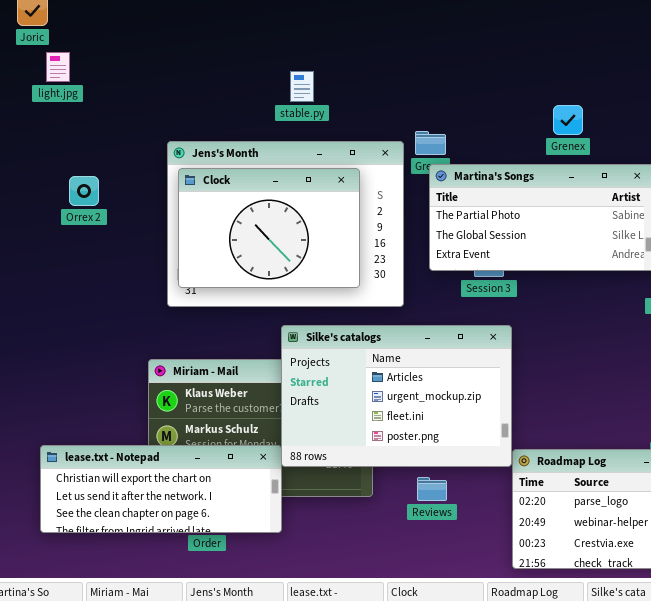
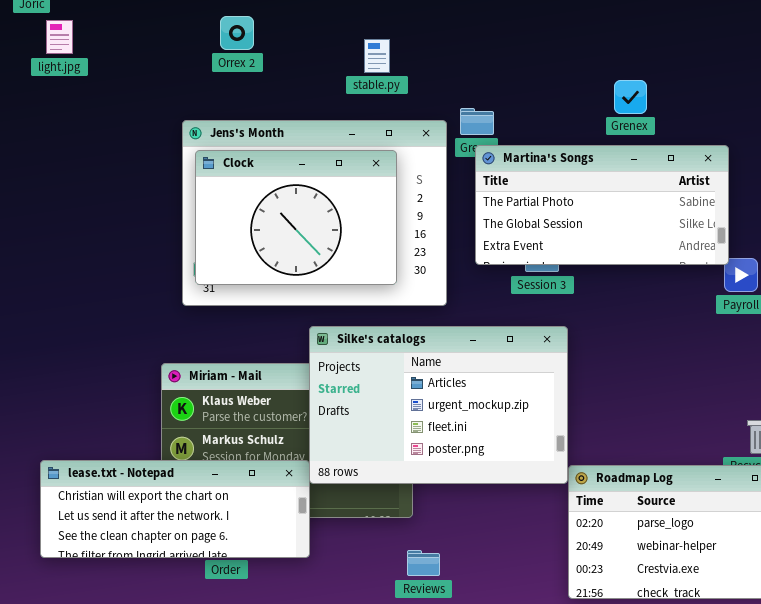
stable.py: [290,71,314,102] -> [364,39,390,73], moved
Orrex 2: [69,176,99,206] -> [220,16,254,50], moved
Reviews: [417,477,447,501] -> [407,550,440,576], moved

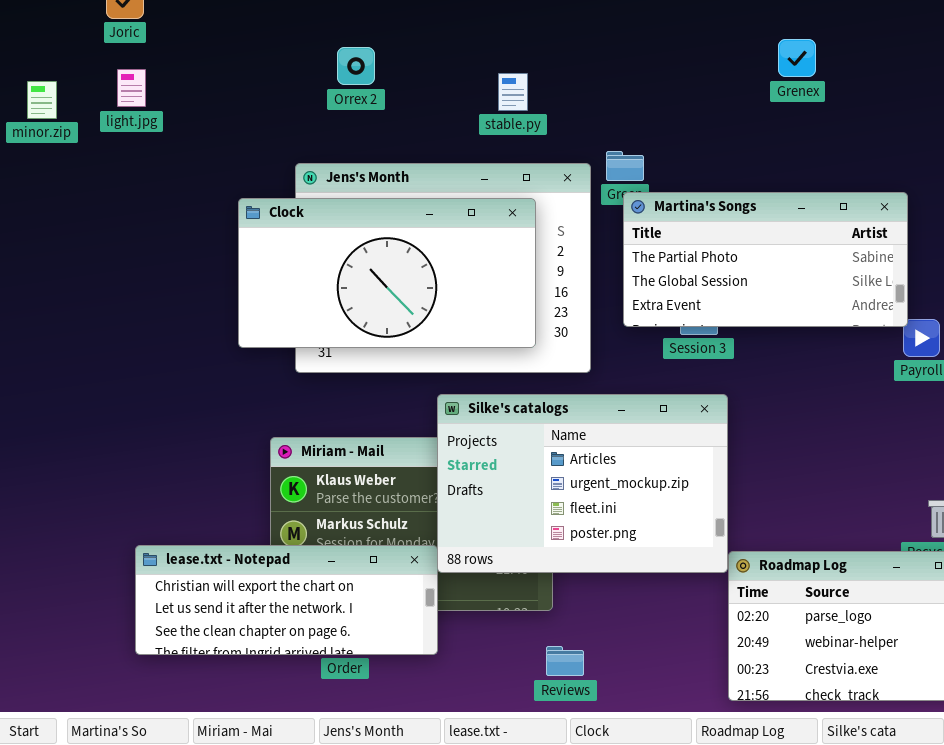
light.jpg: [46,20,73,54] -> [117,69,146,107], moved
Grenex: [614,80,647,114] -> [778,39,816,77], moved
Clock: [195,150,397,285] -> [238,198,536,348], resized

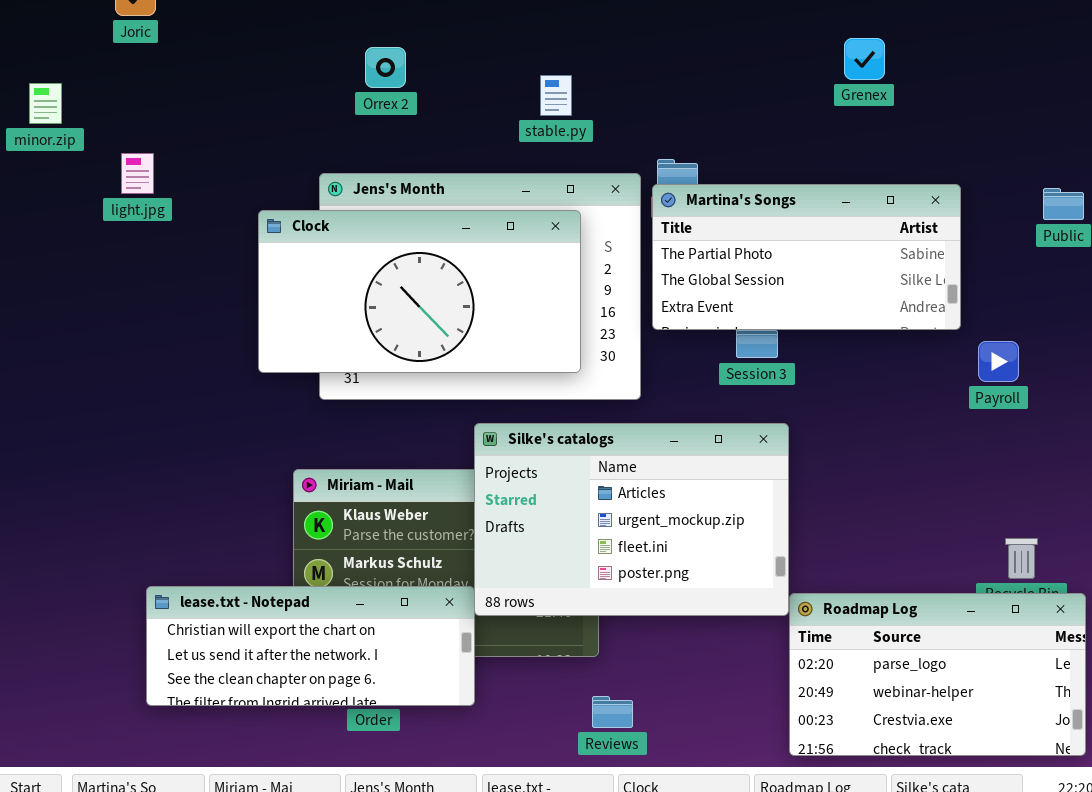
light.jpg: [117,69,146,107] -> [121,153,154,194], moved
Martina's Songs: [623,192,908,327] -> [652,184,961,330], moved

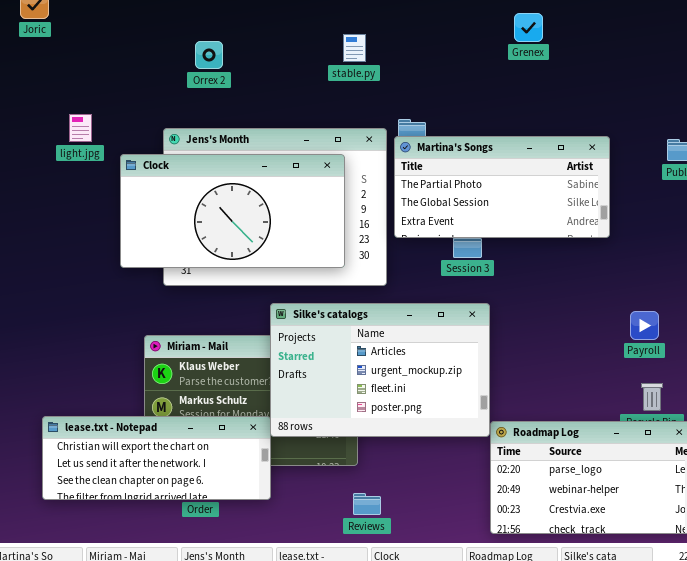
Grenex: [844,38,885,80] -> [514,13,543,42], moved
stable.py: [540,75,572,116] -> [343,34,366,62], moved
light.jpg: [121,153,154,194] -> [69,114,92,142], moved
Payroll: [978,341,1019,382] -> [630,311,659,340], moved

